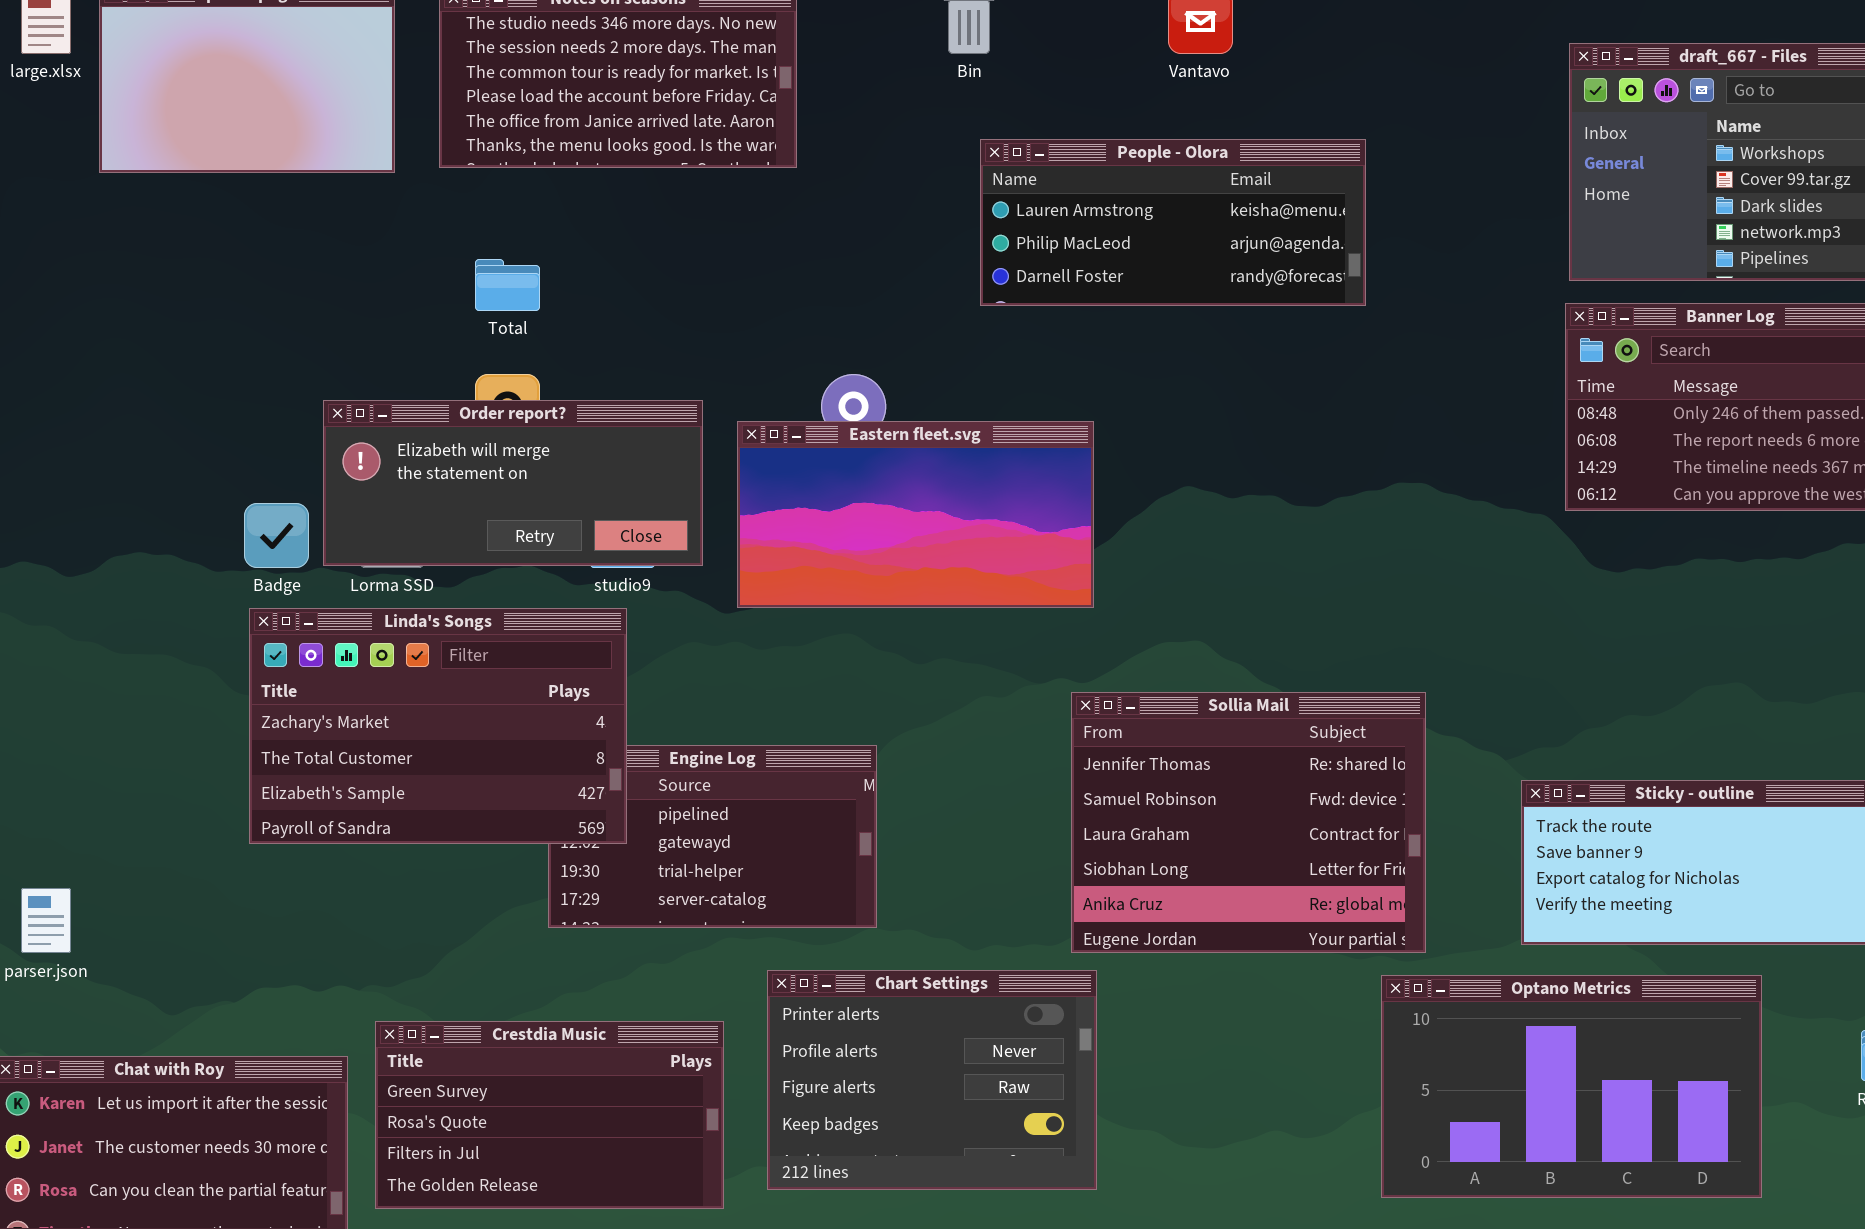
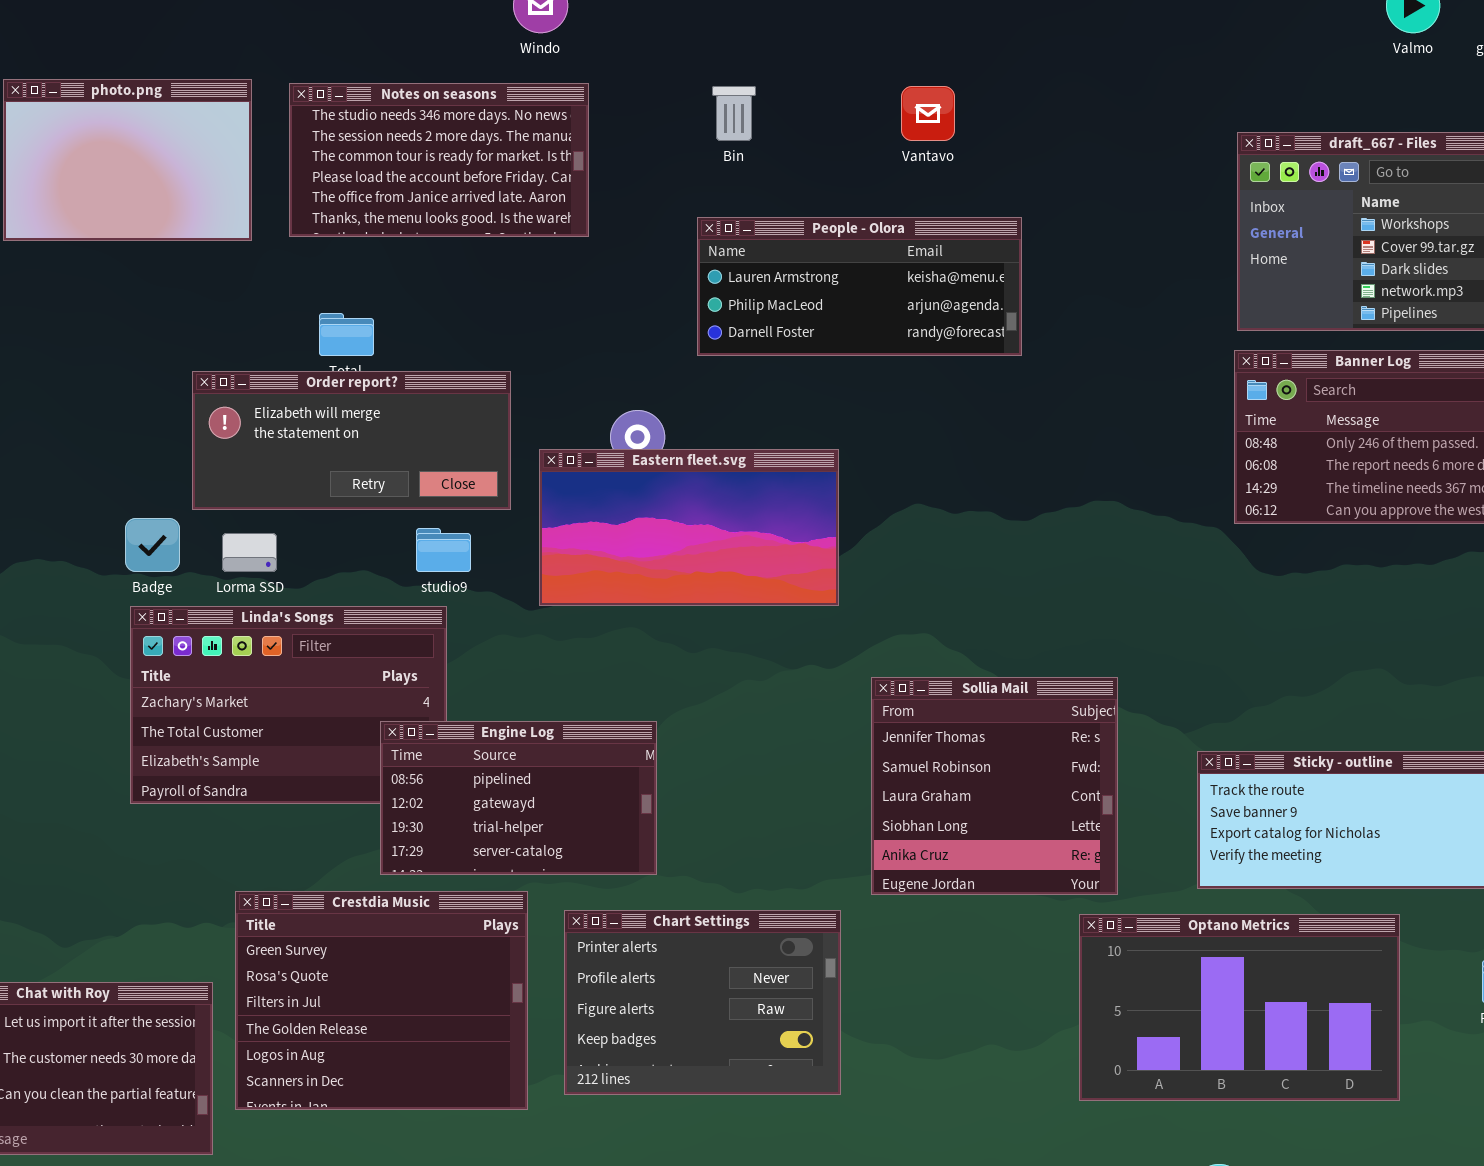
People - Olora: [980,139,1366,306] -> [697,217,1022,356], moved
Order report?: [323,400,703,566] -> [192,371,511,510], moved
Sollia Mail: [1071,692,1426,953] -> [871,677,1118,895], resized
Engine Log: [548,745,877,928] -> [380,721,657,875], raised
Crestdia Music: [375,1021,724,1209] -> [235,891,528,1110], resized

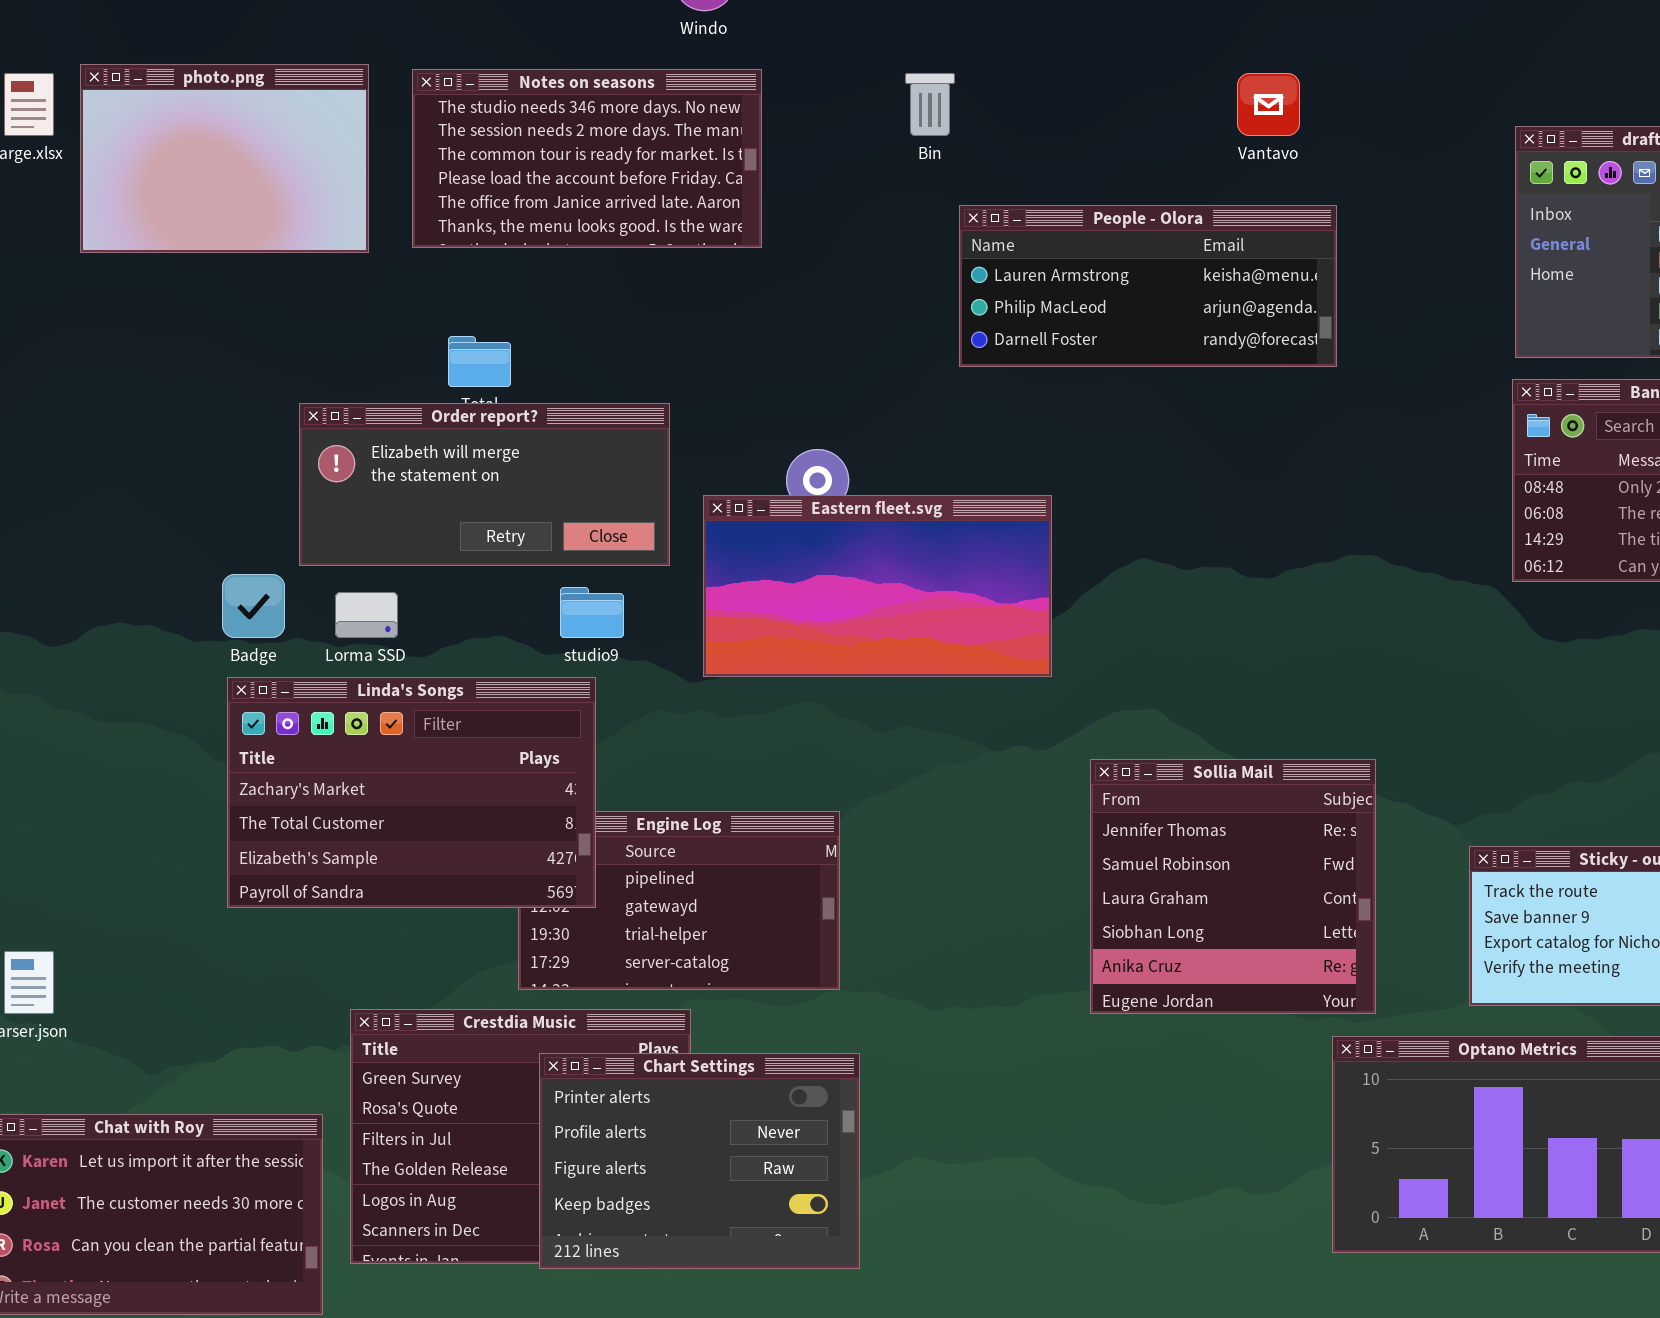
Vantavo: [901,86,955,141] -> [1237,73,1300,136], moved
People - Olora: [697,217,1022,356] -> [959,205,1337,367], moved
Linda's Songs: [130,606,447,804] -> [227,677,596,908], raised
Chart Settings: [564,910,841,1095] -> [539,1053,860,1269], moved

